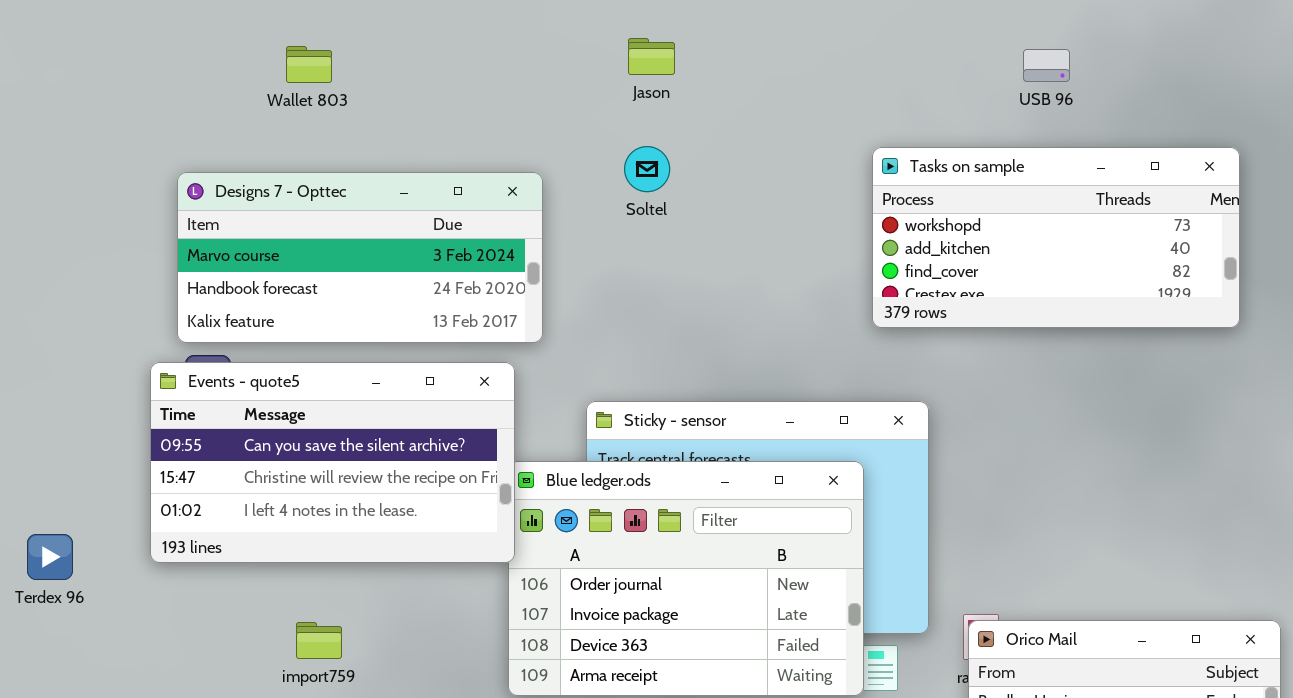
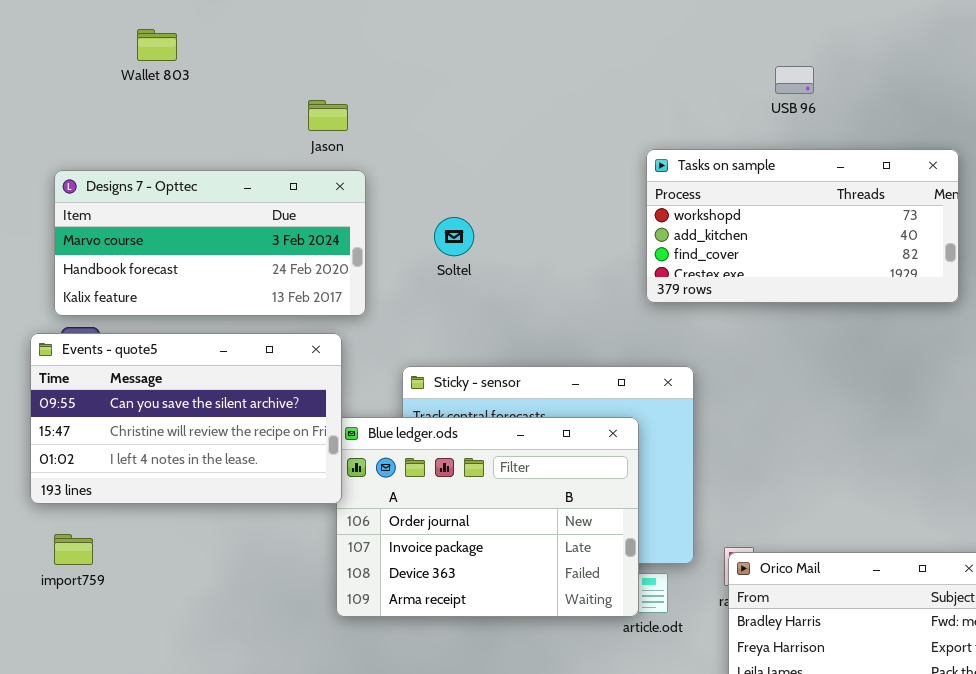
Jason: [628,38,675,75] -> [308,100,348,131], moved
Wallet 803: [286,46,332,83] -> [137,29,177,61], moved
Soltel: [624,146,670,192] -> [434,217,474,256], moved
import759: [296,622,342,659] -> [54,534,93,565], moved

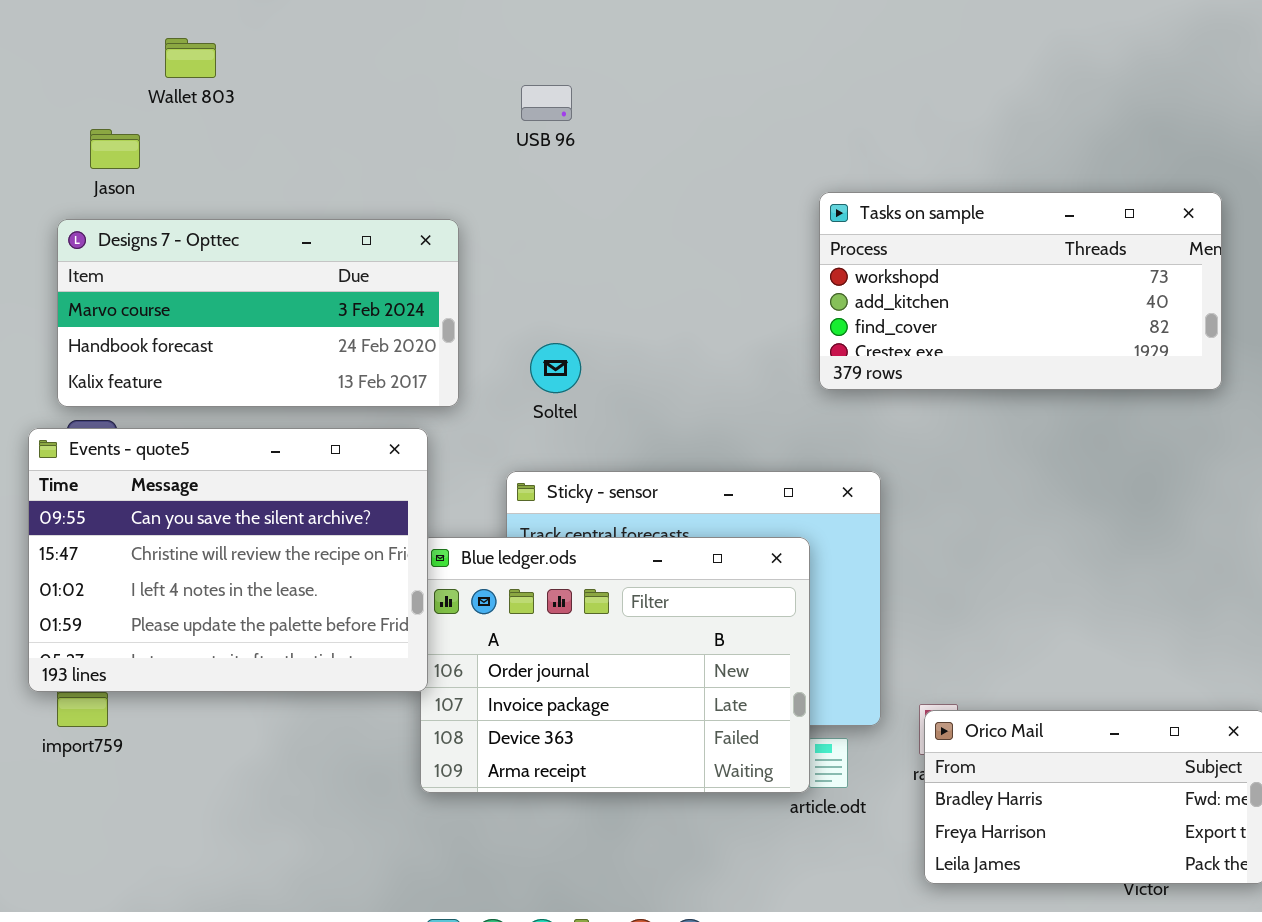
USB 96: [775,66,814,94] -> [521,85,572,121], moved
Jason: [308,100,348,131] -> [90,129,140,169], moved
Soltel: [434,217,474,256] -> [530,343,581,393], moved
Events - quote5: [30,333,342,504] -> [28,428,428,692], resized

